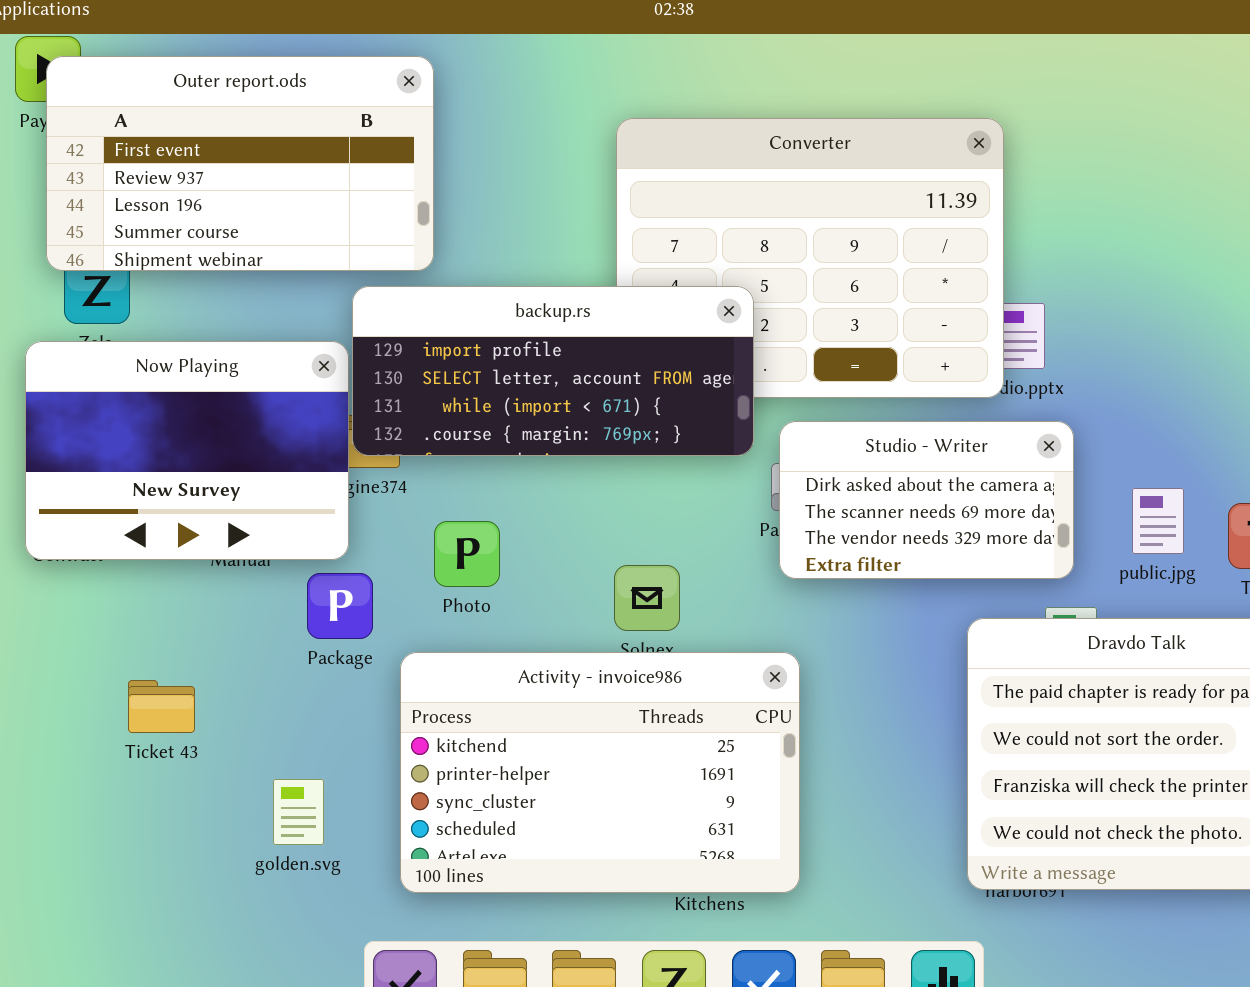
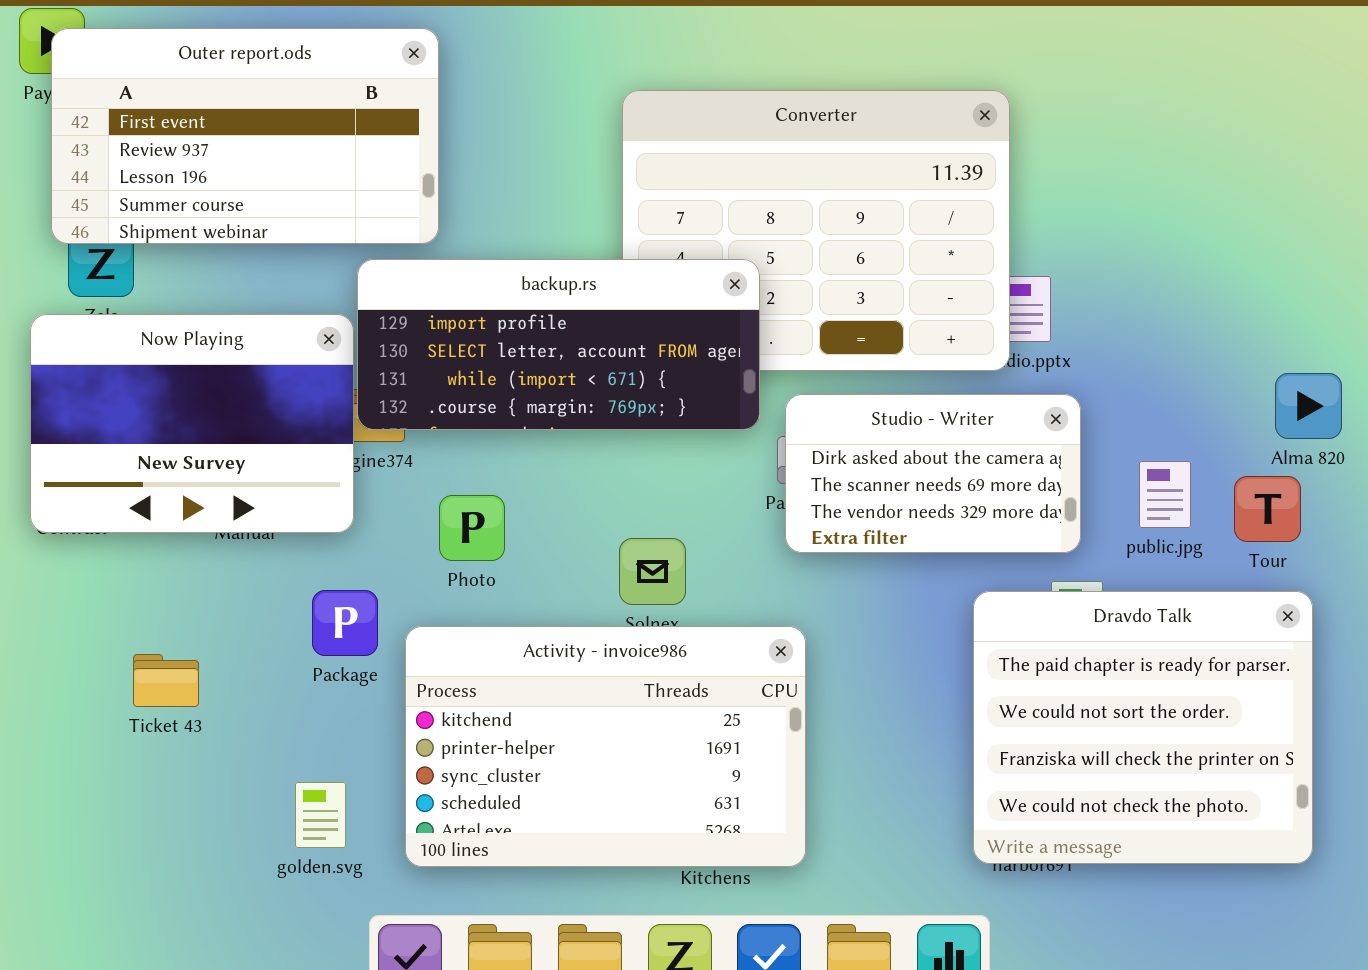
Package: [307,573,373,639] -> [312,590,378,656], moved
golden.svg: [273,779,324,845] -> [295,782,346,848], moved

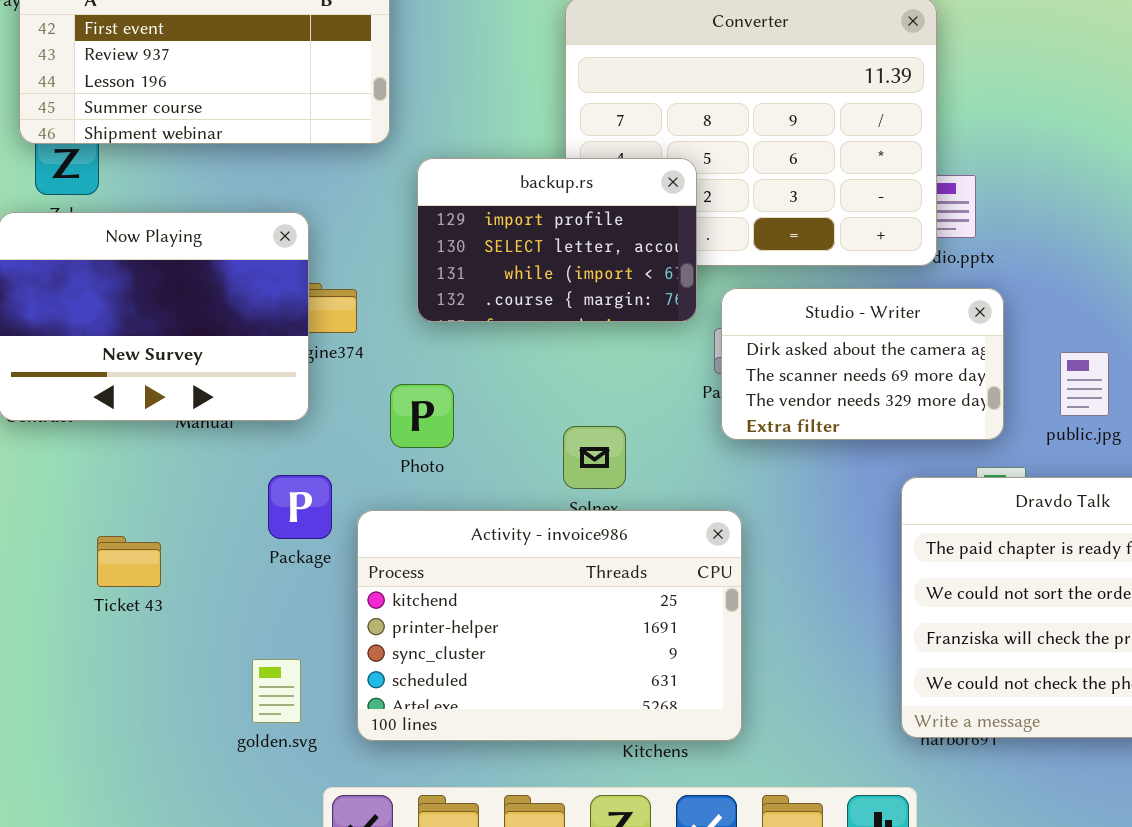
backup.rs: [357,259,760,430] -> [417,158,697,322], resized

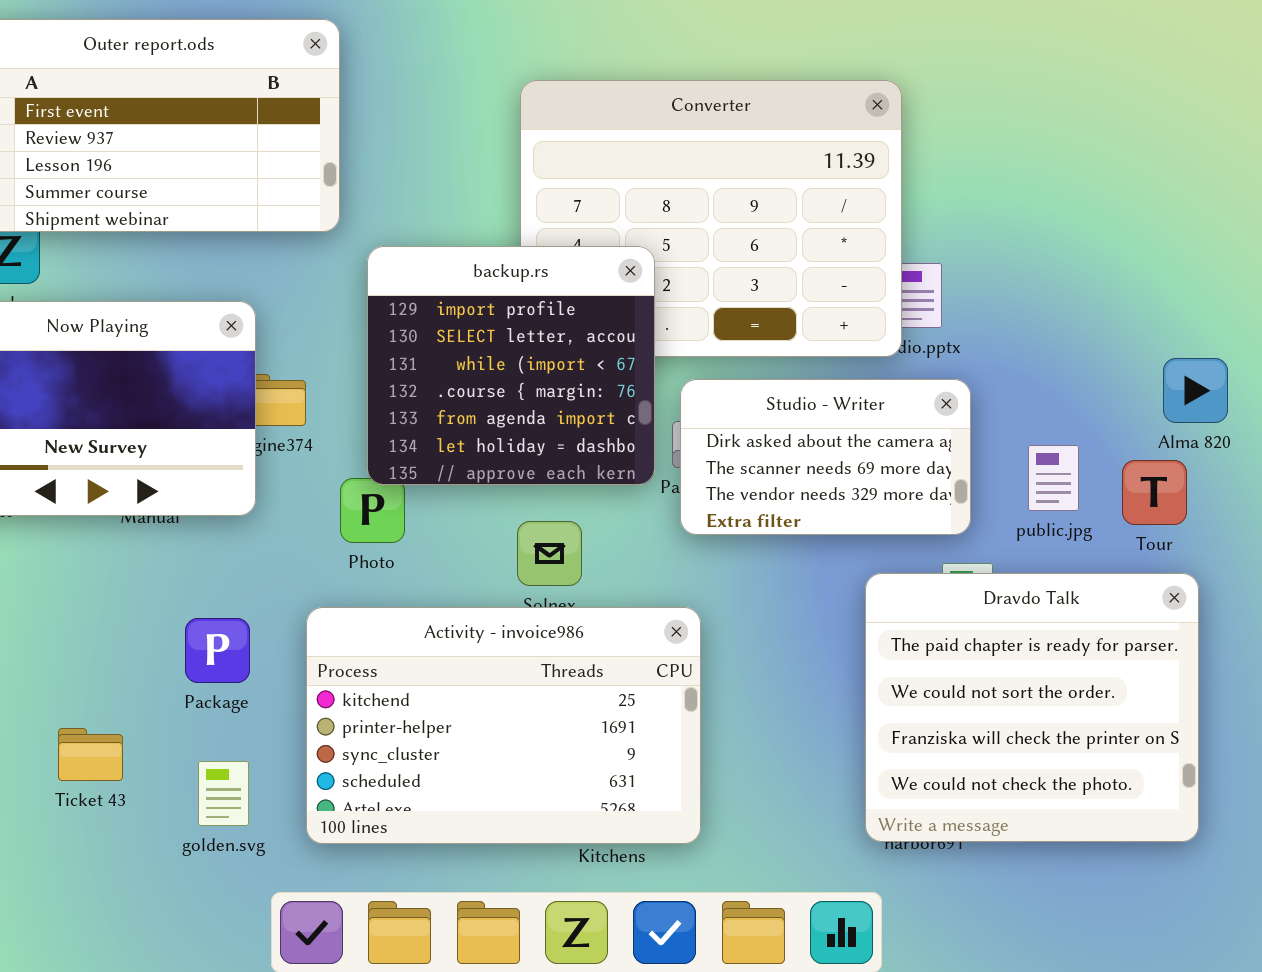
backup.rs: [417,158,697,322] -> [367,246,655,485], resized
Package: [268,475,332,539] -> [185,618,250,683], moved
Ticket 43: [97,536,161,587] -> [58,728,123,781], moved

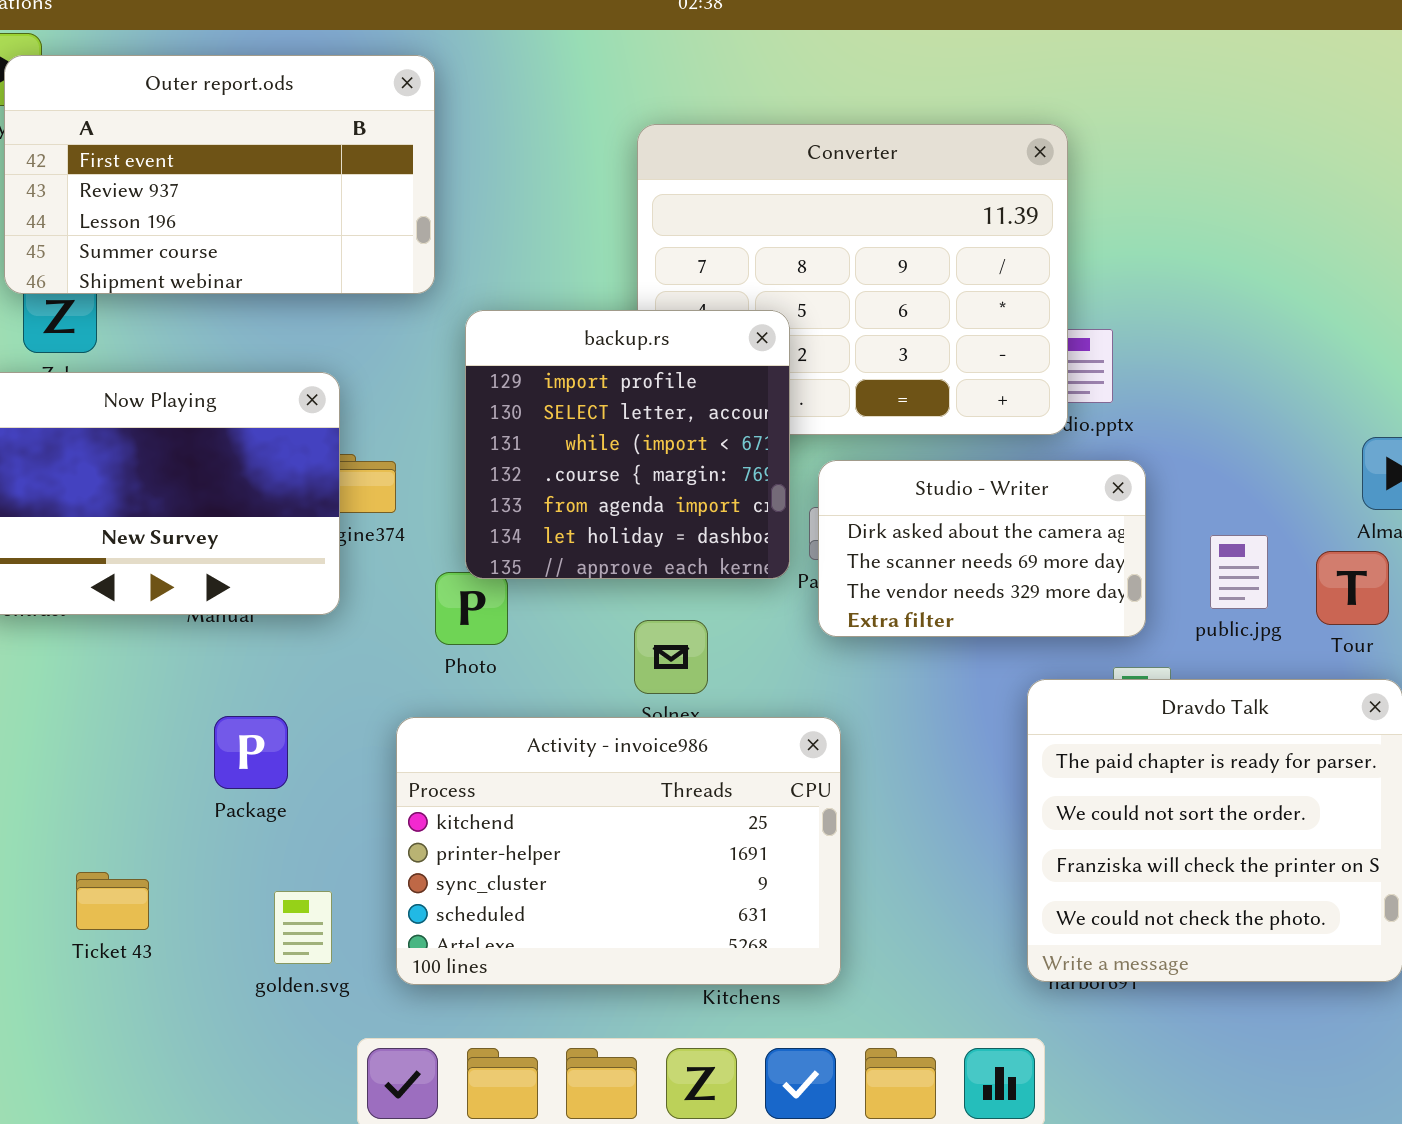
Package: [185,618,250,683] -> [214,716,288,789], moved
Ticket 43: [58,728,123,781] -> [76,872,149,930], moved

